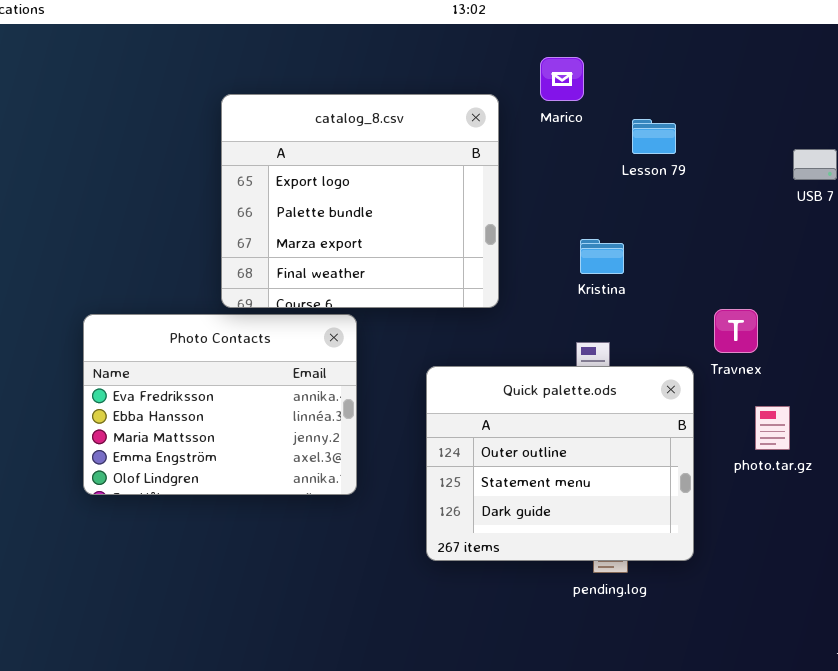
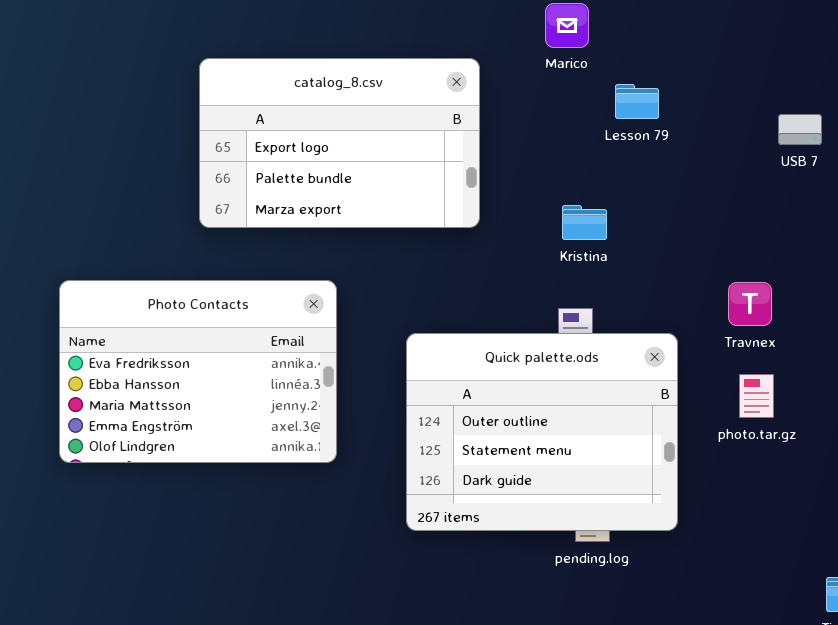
Marico: [540,57,584,101] -> [545,3,589,48], moved
catalog_8.csv: [221,94,499,308] -> [199,58,480,228], resized
Travnex: [714,309,758,353] -> [728,282,772,326], moved

